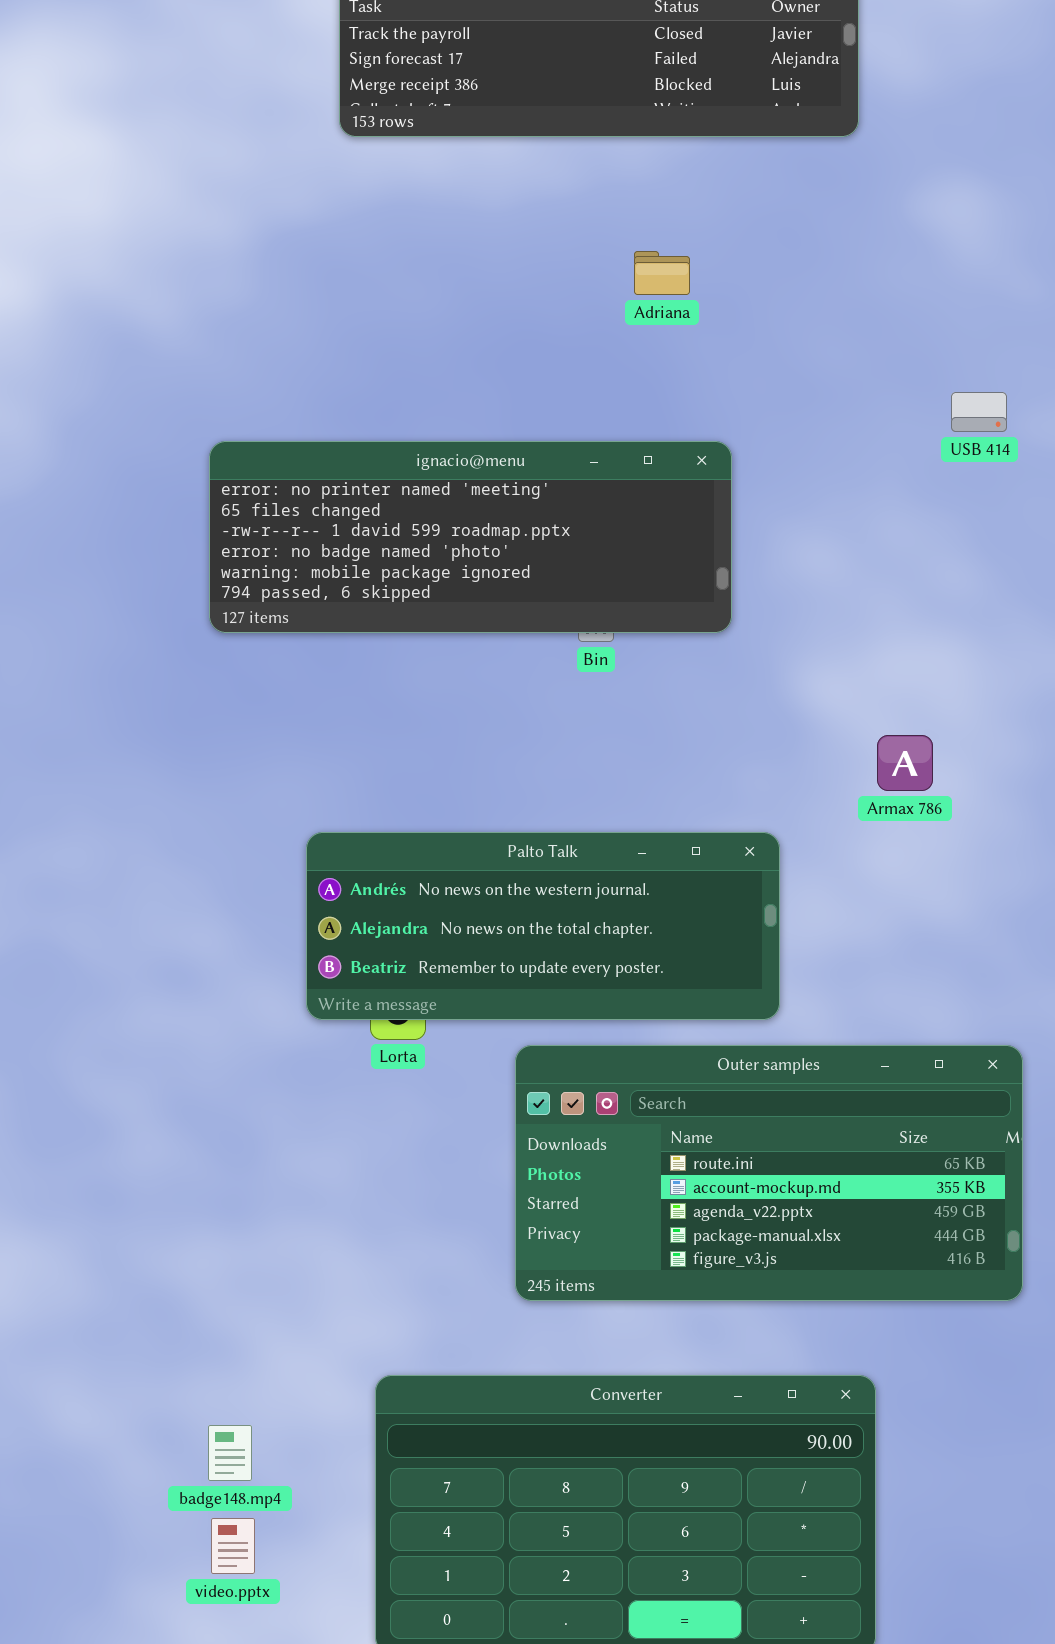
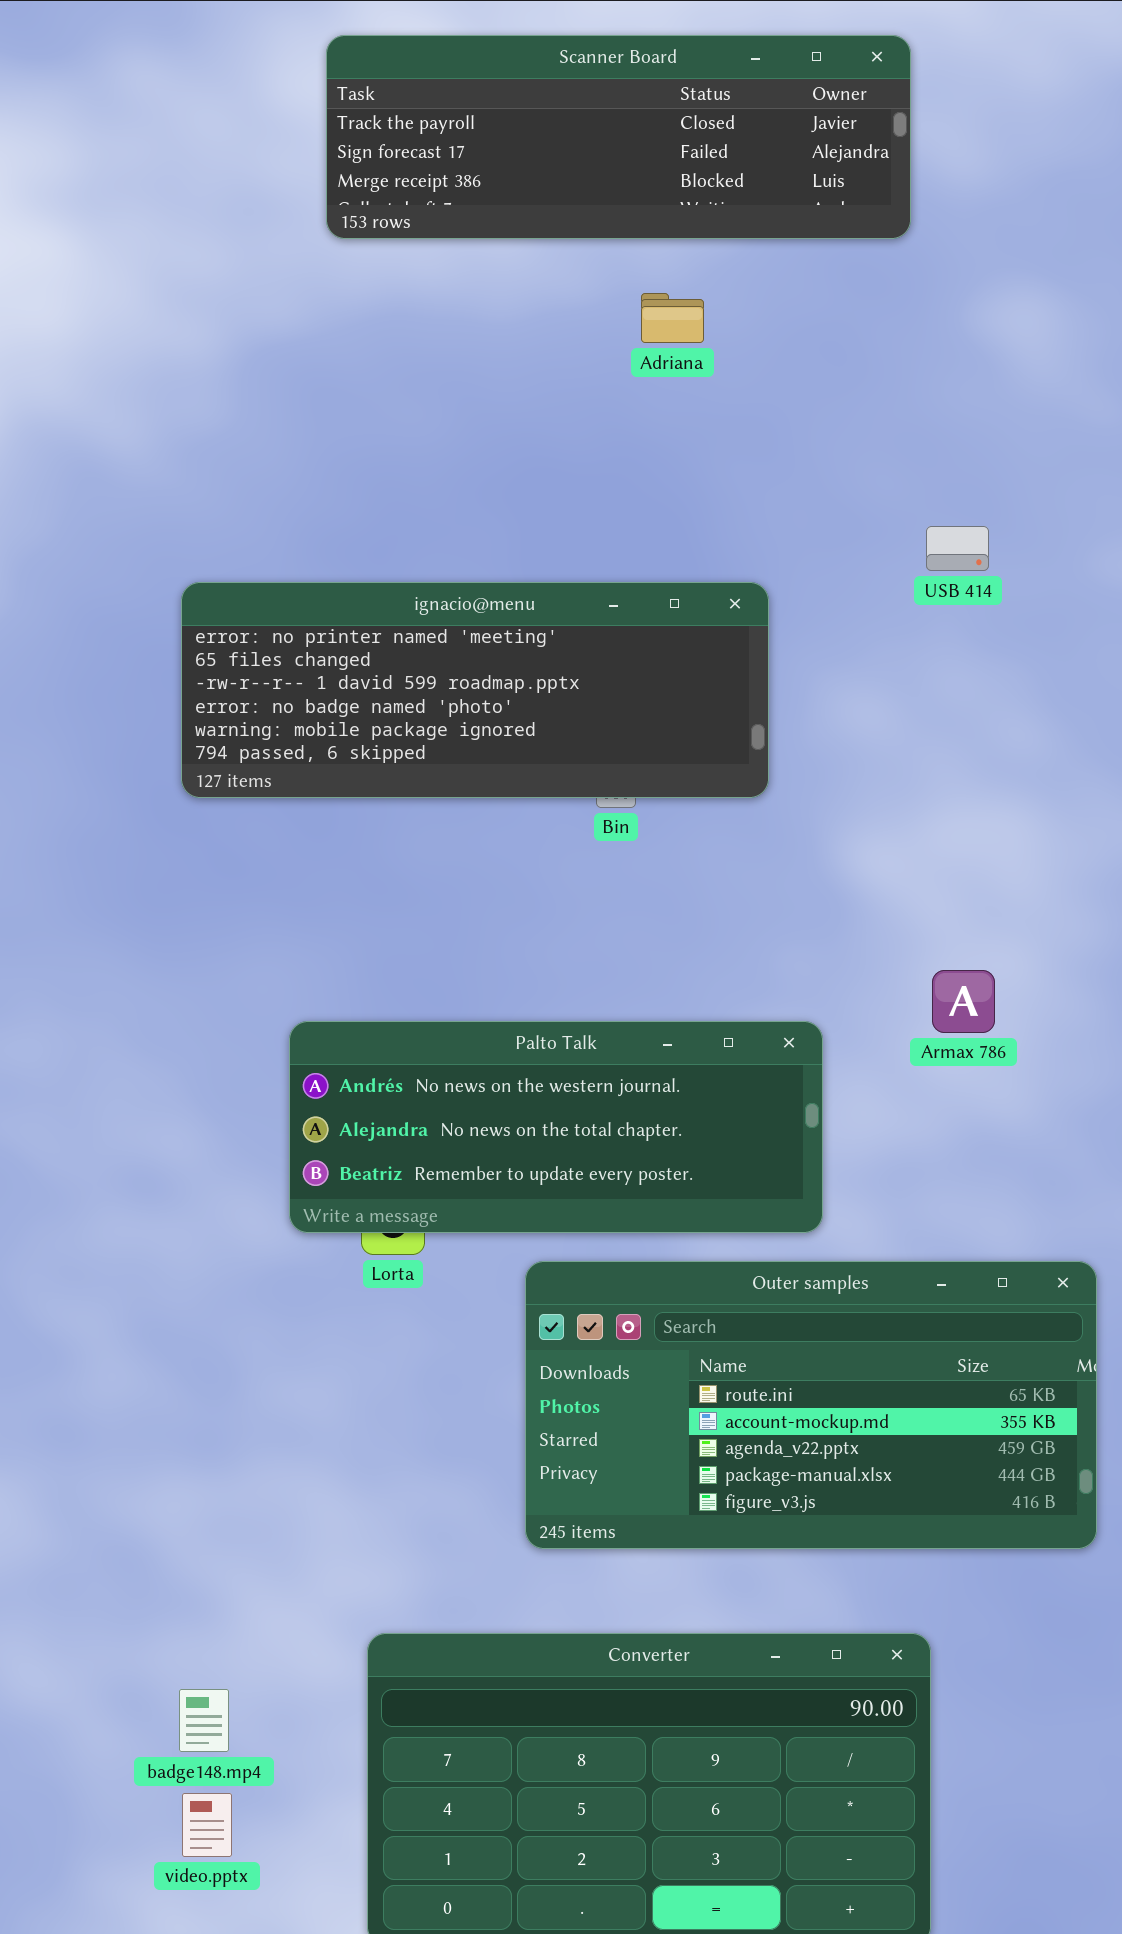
Adriana: [634,251,690,295] -> [641,293,704,343], moved
USB 414: [951,392,1007,432] -> [926,526,989,571], moved
Armax 786: [877,735,933,791] -> [932,970,995,1033], moved

